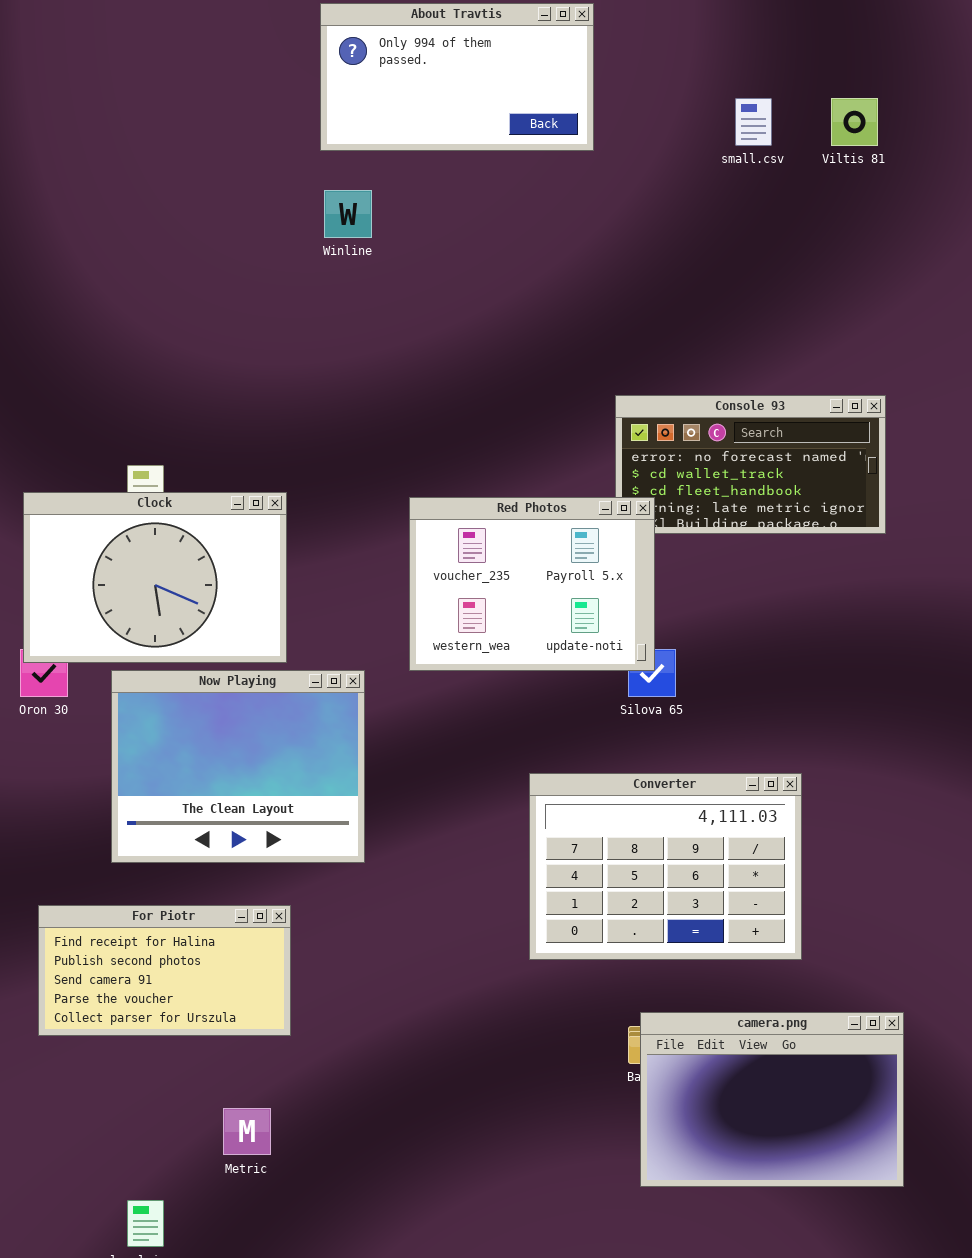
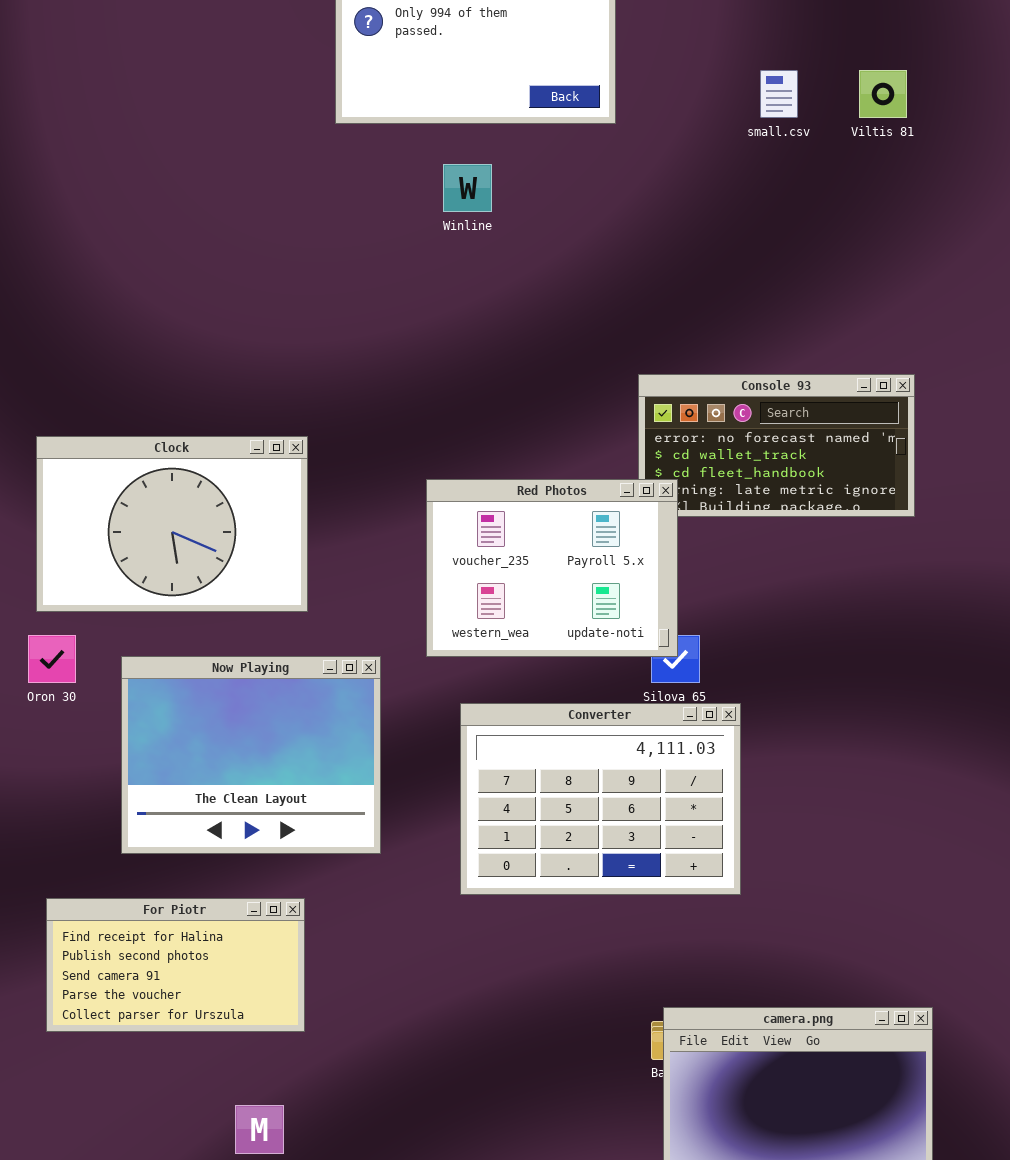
Winline: [324,190,372,238] -> [443,164,492,212], moved
Clock: [23,492,287,663] -> [36,436,308,612], moved
Converter: [529,773,802,960] -> [460,703,741,895], moved

